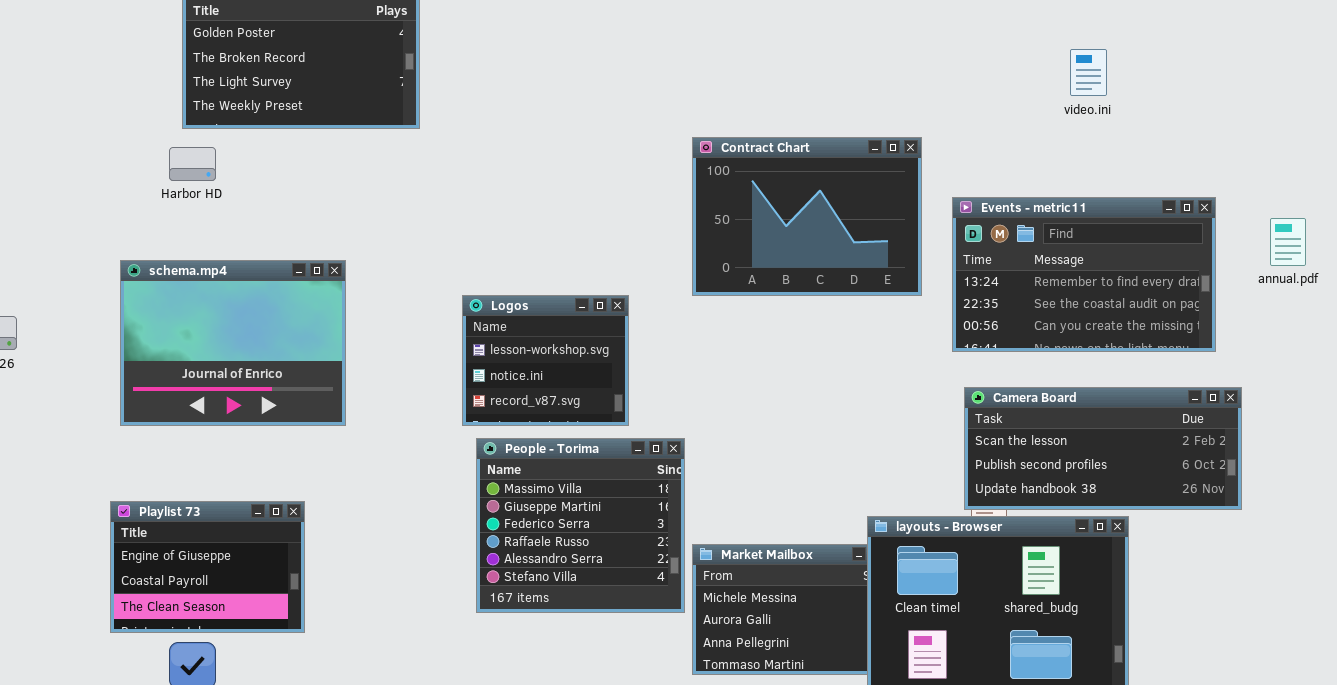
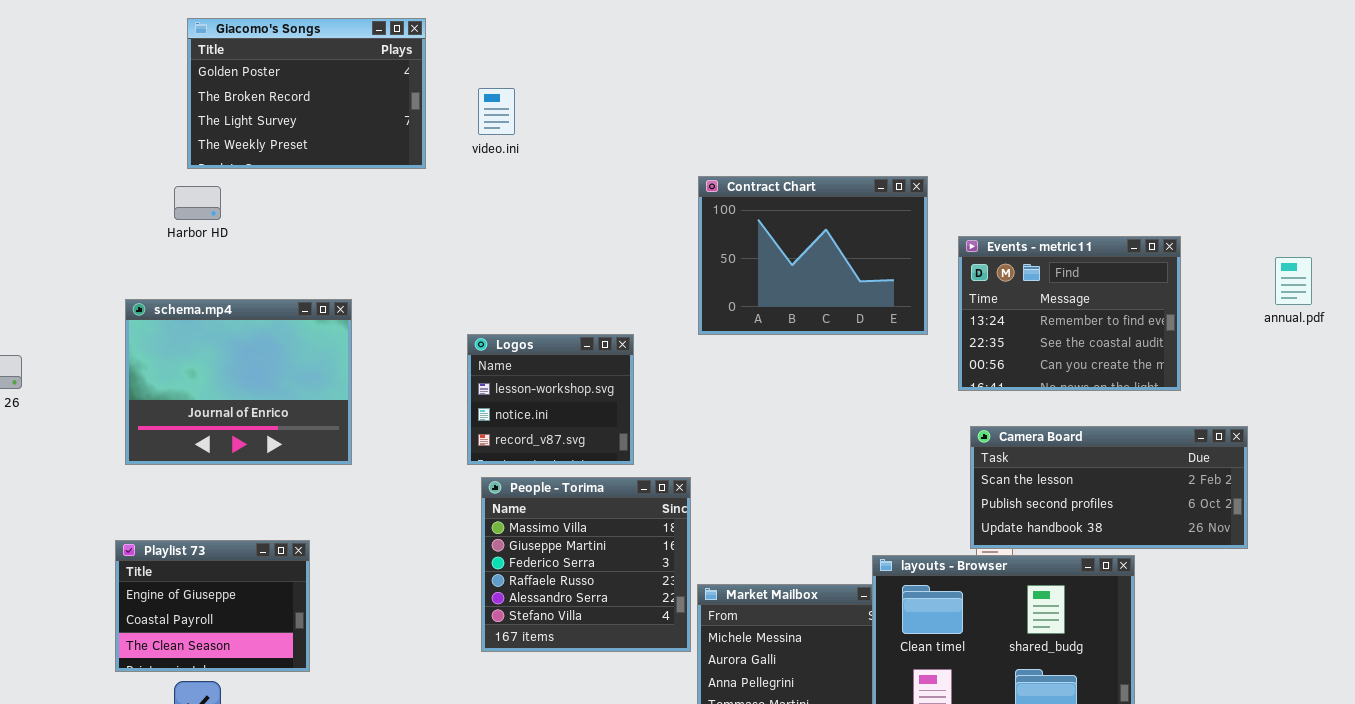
video.ini: [1070,49,1107,96] -> [478,88,515,135], moved
Events - metric11: [952,197,1216,352] -> [958,236,1181,391], resized

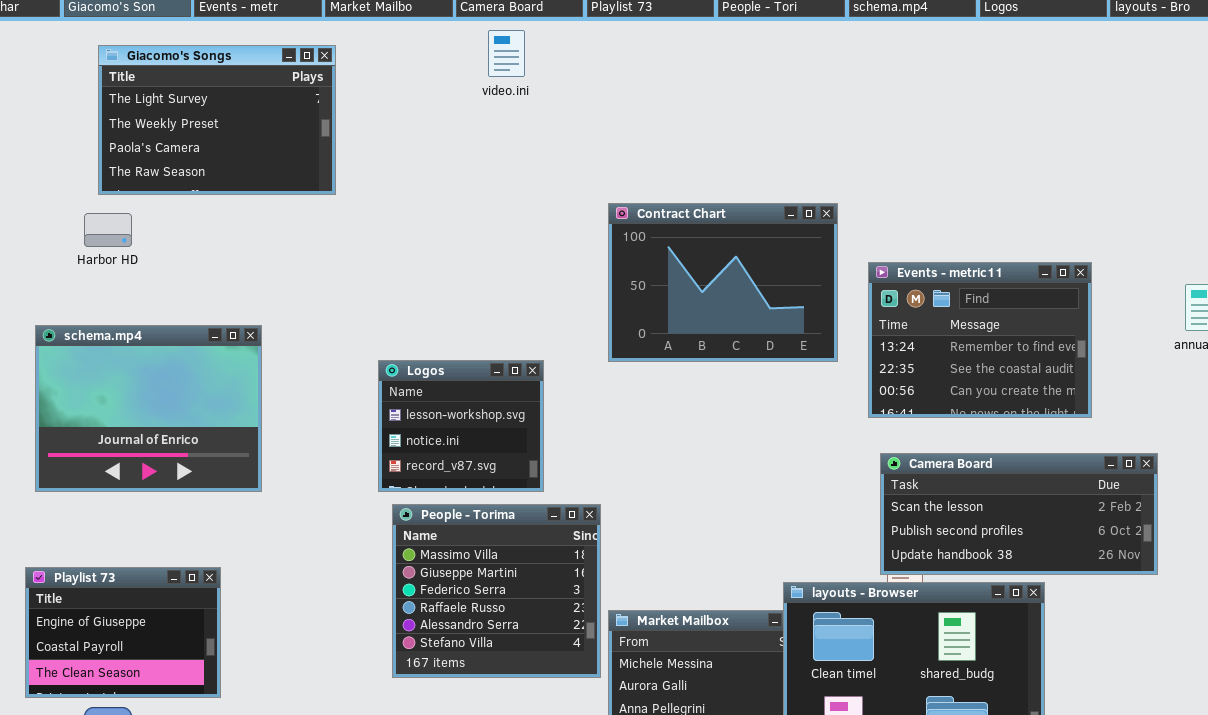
Giacomo's Songs: [187,18,426,169] -> [98,45,336,195], scrolled down 2 rows
video.ini: [478,88,515,135] -> [488,30,525,77], moved

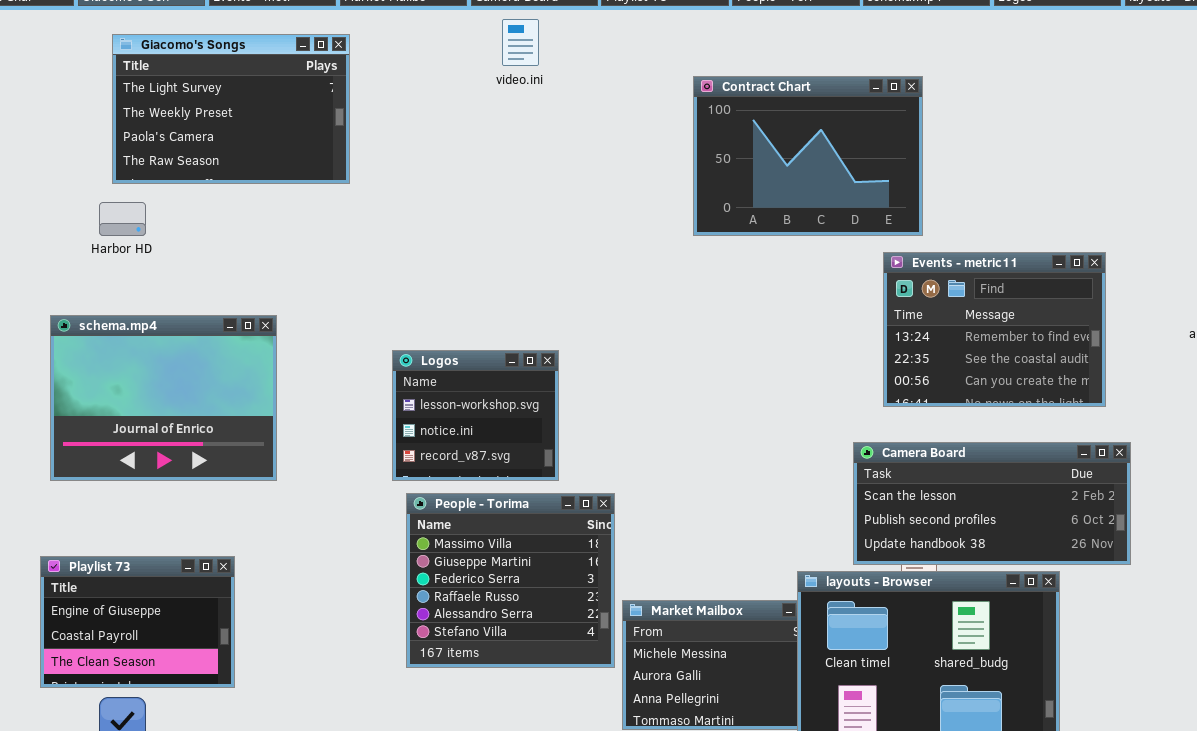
Contract Chart: [608,203,838,362] -> [693,76,923,236], moved
Camera Board: [880,453,1158,575] -> [853,442,1131,565], moved

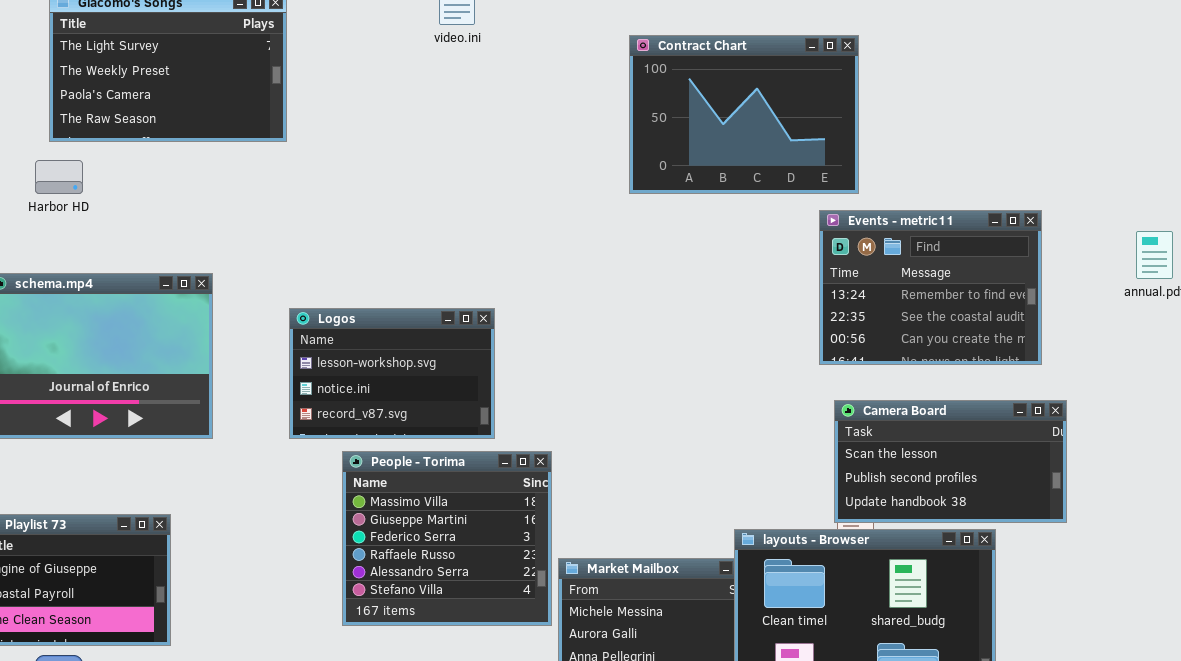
Logos: [392,350,559,481] -> [289,308,495,439], resized
Camera Board: [853,442,1131,565] -> [834,400,1067,523], resized

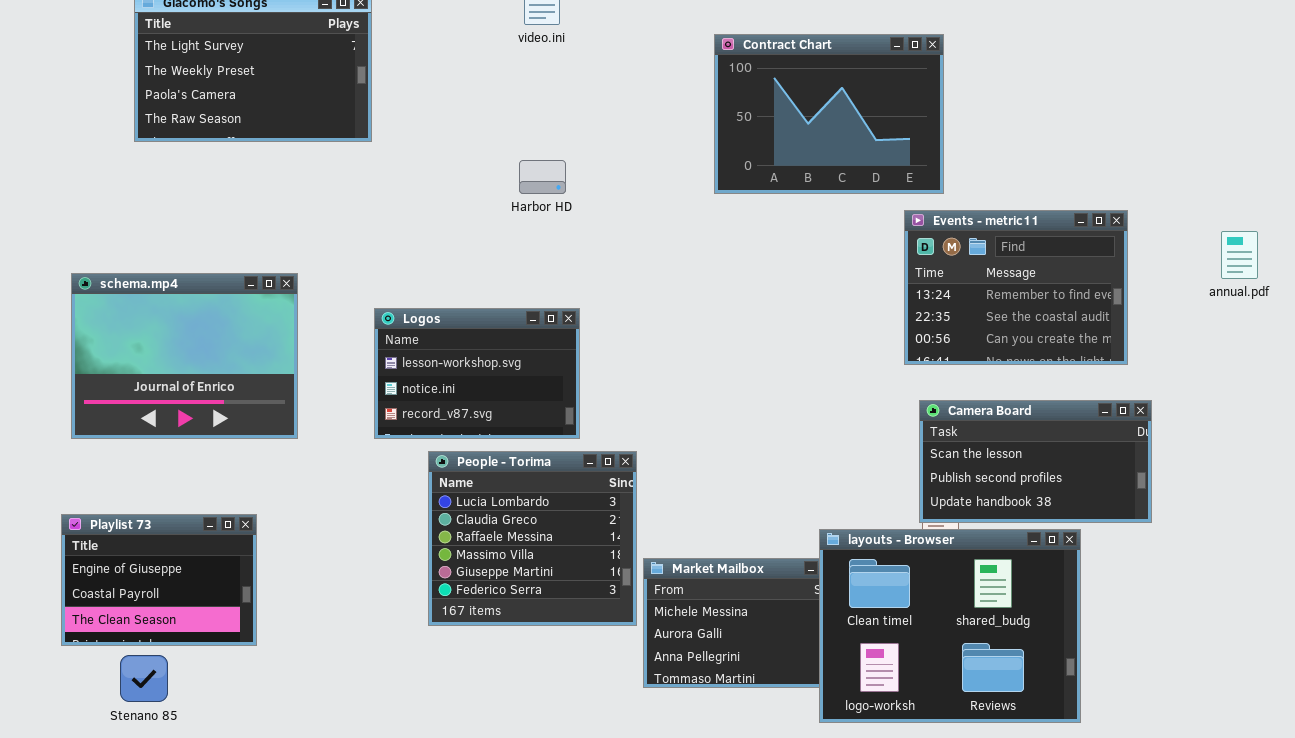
Harbor HD: [35,160,83,194] -> [519,160,566,194], moved
People - Torima: [342,451,552,626] -> [428,451,637,626], scrolled up 3 rows

